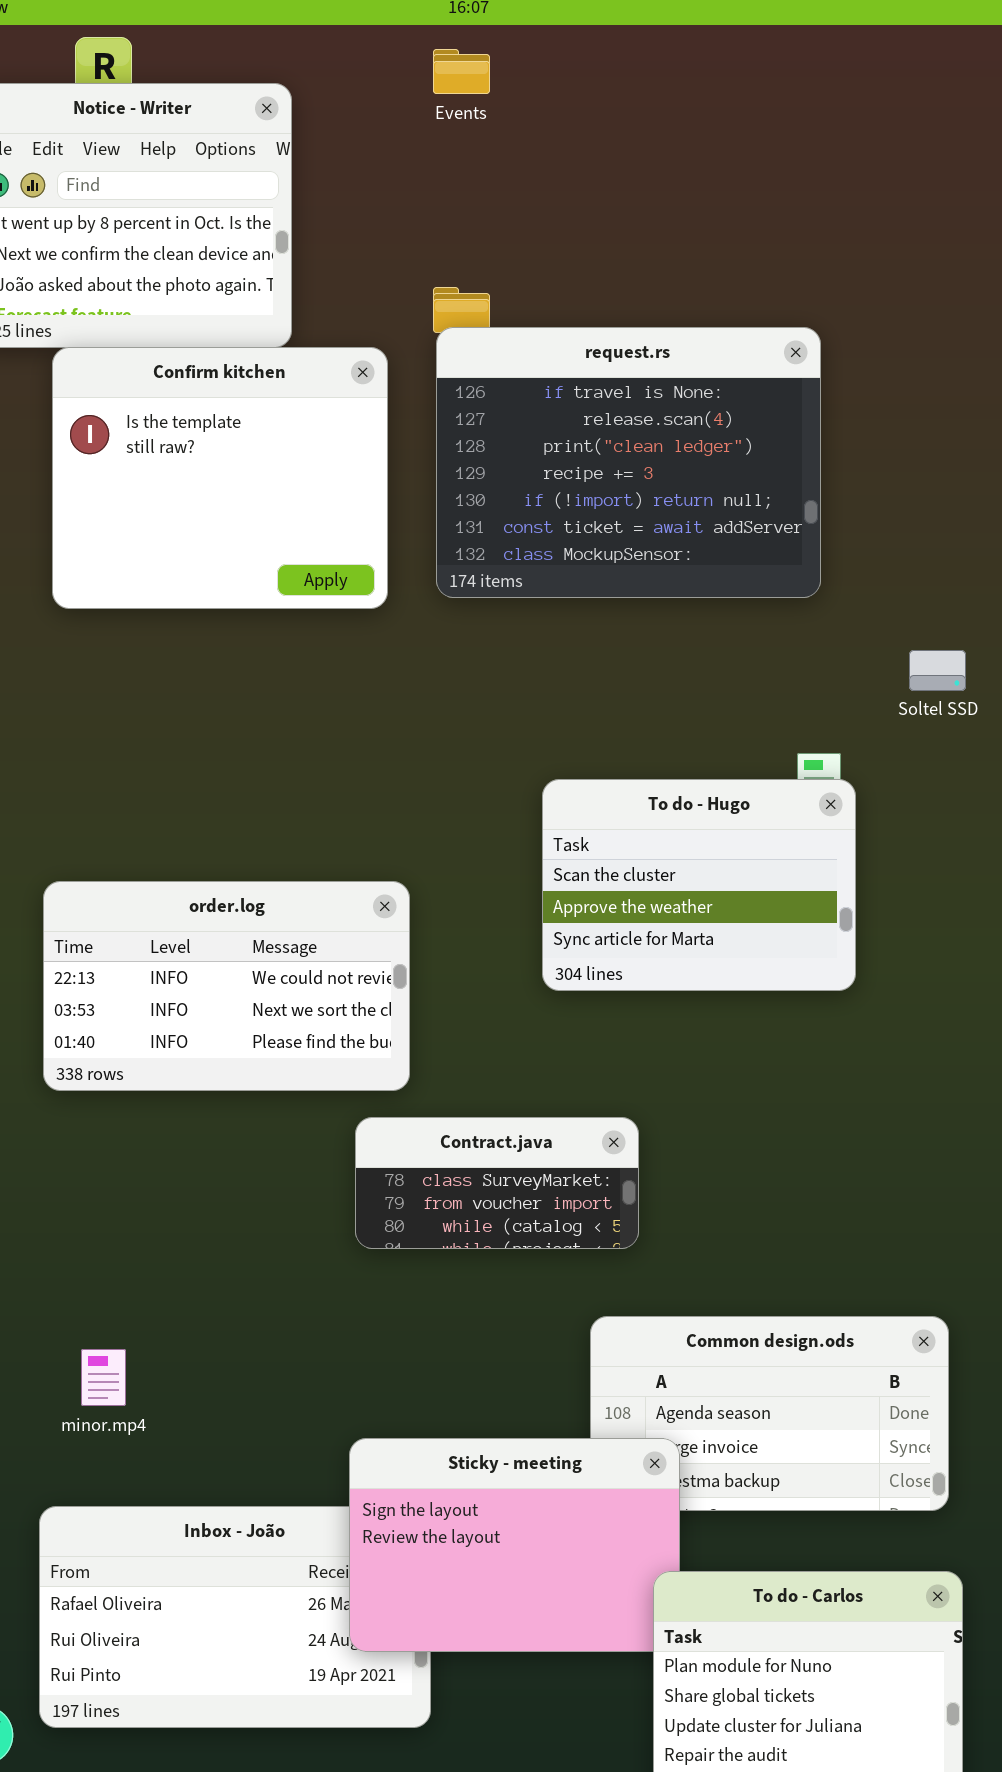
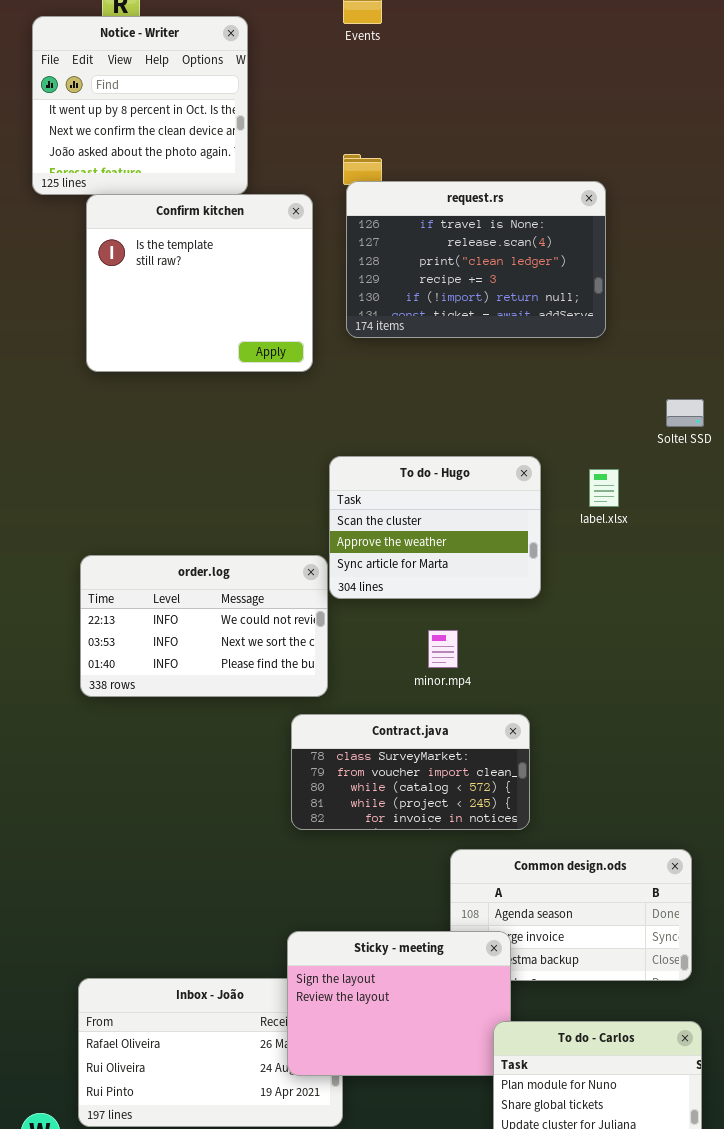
request.rs: [436,327,821,598] -> [346,181,606,338], resized
To do - Hugo: [542,779,856,991] -> [329,456,541,599], moved
Contract.java: [355,1117,639,1249] -> [291,714,530,830], resized
minor.mp4: [81,1349,126,1406] -> [428,630,458,668], moved

